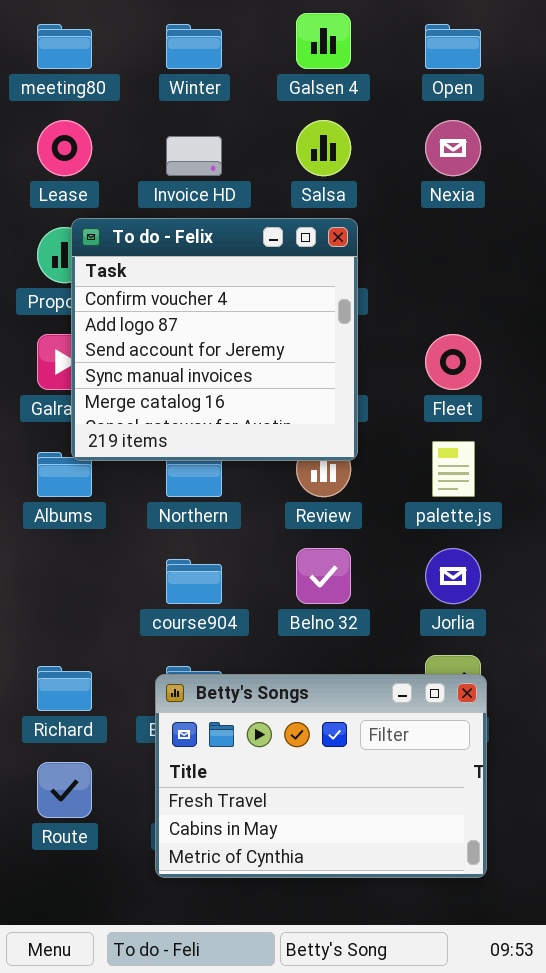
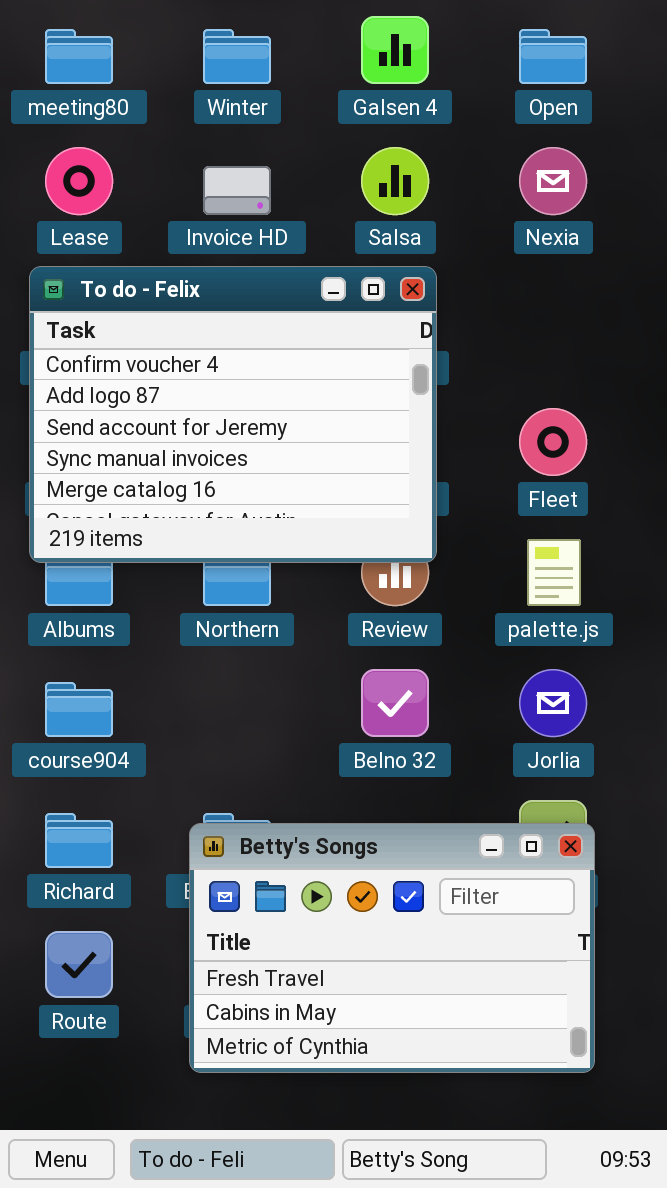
To do - Felix: [71,218,358,461] -> [29,266,437,563], resized
course904: [166,559,222,604] -> [45,682,113,737], moved

